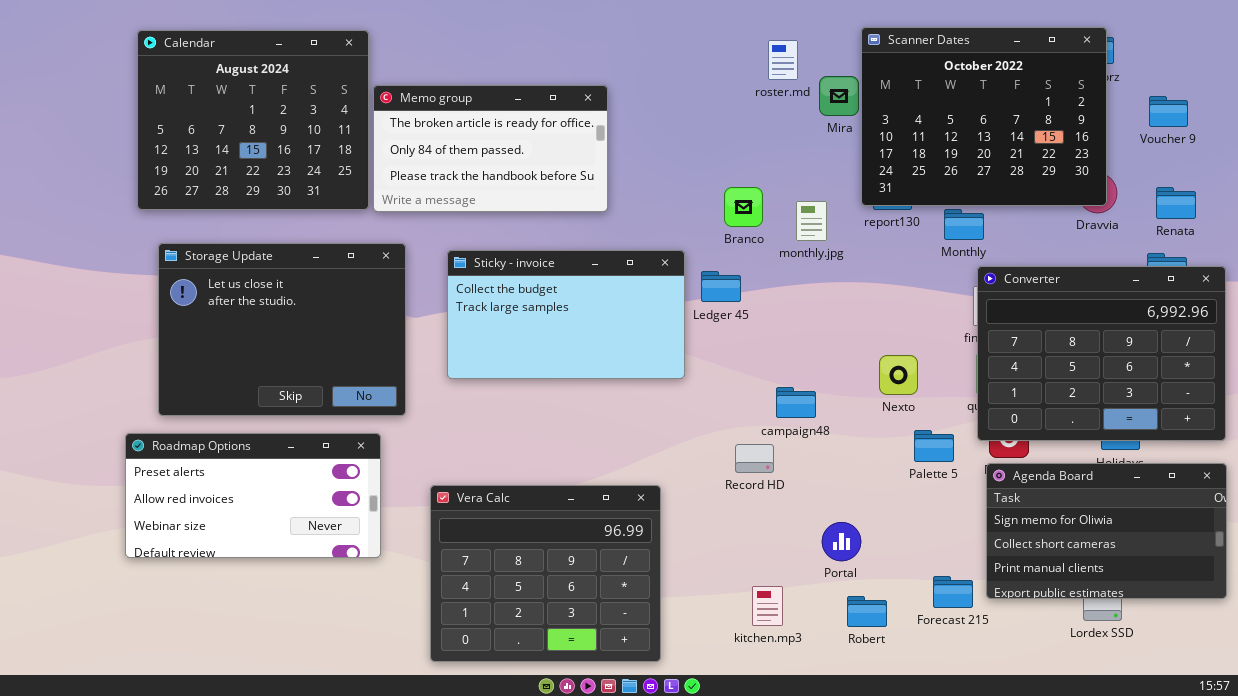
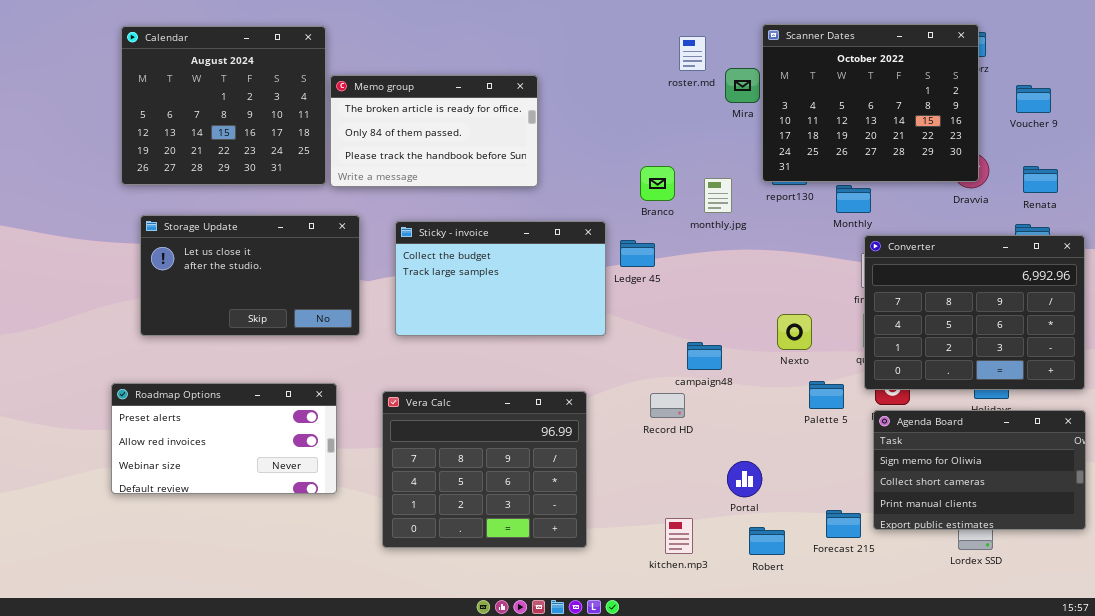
Storage Update: [158,243,406,416] -> [140,215,360,336], resized
Vera Calc: [430,485,661,662] -> [382,391,587,548], moved

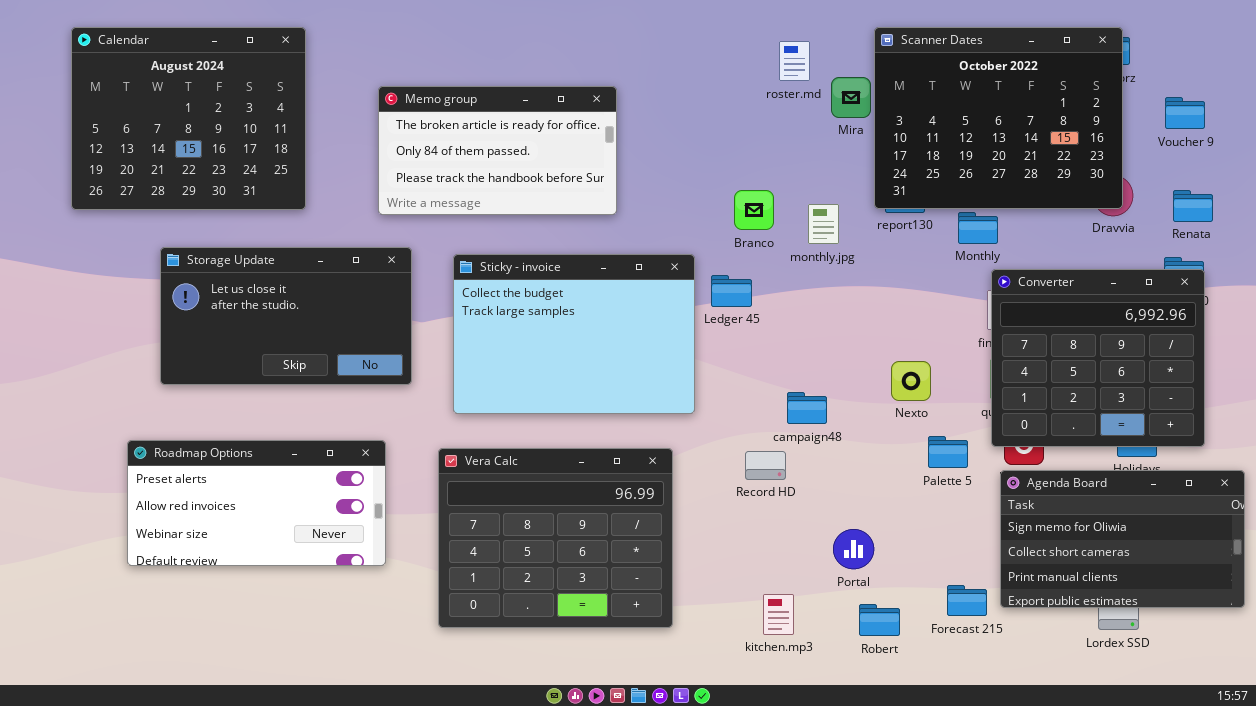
Calendar: [121,26,326,185] -> [71,27,306,210], moved
Sticky - invoice: [395,221,606,336] -> [453,254,695,414], resized
Converter: [864,235,1085,390] -> [991,269,1205,447], resized

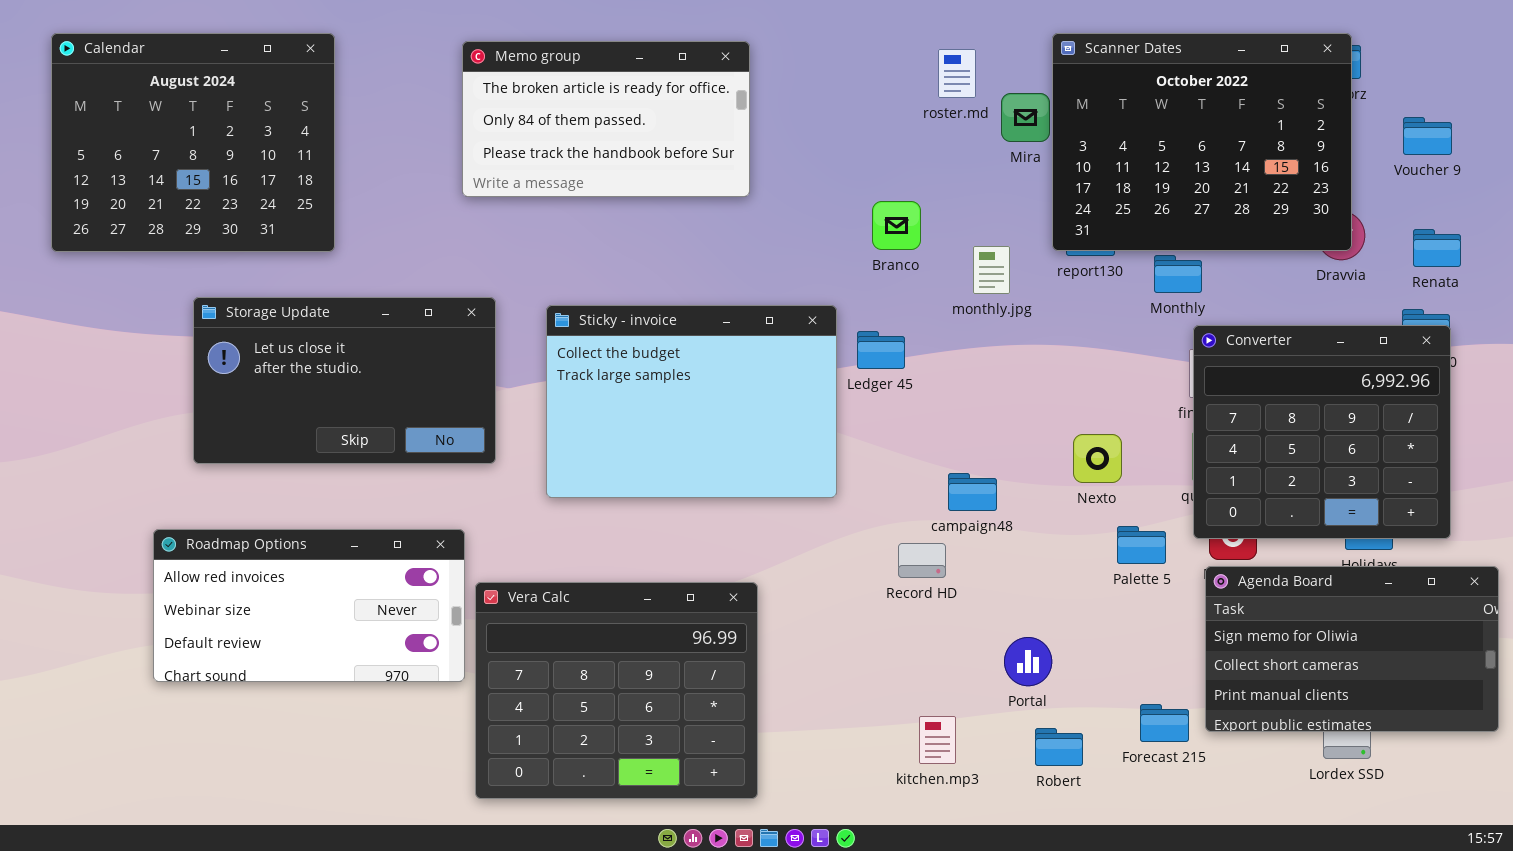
Calendar: [71,27,306,210] -> [51,33,335,252], moved
Memo group: [378,86,617,215] -> [462,41,750,197], moved
Branco: [734,190,774,230] -> [872,201,921,250], moved
Roadmap Options: [127,440,386,566] -> [153,529,465,682], scrolled down 1 row
Vera Calc: [438,448,673,628] -> [475,582,758,799], moved

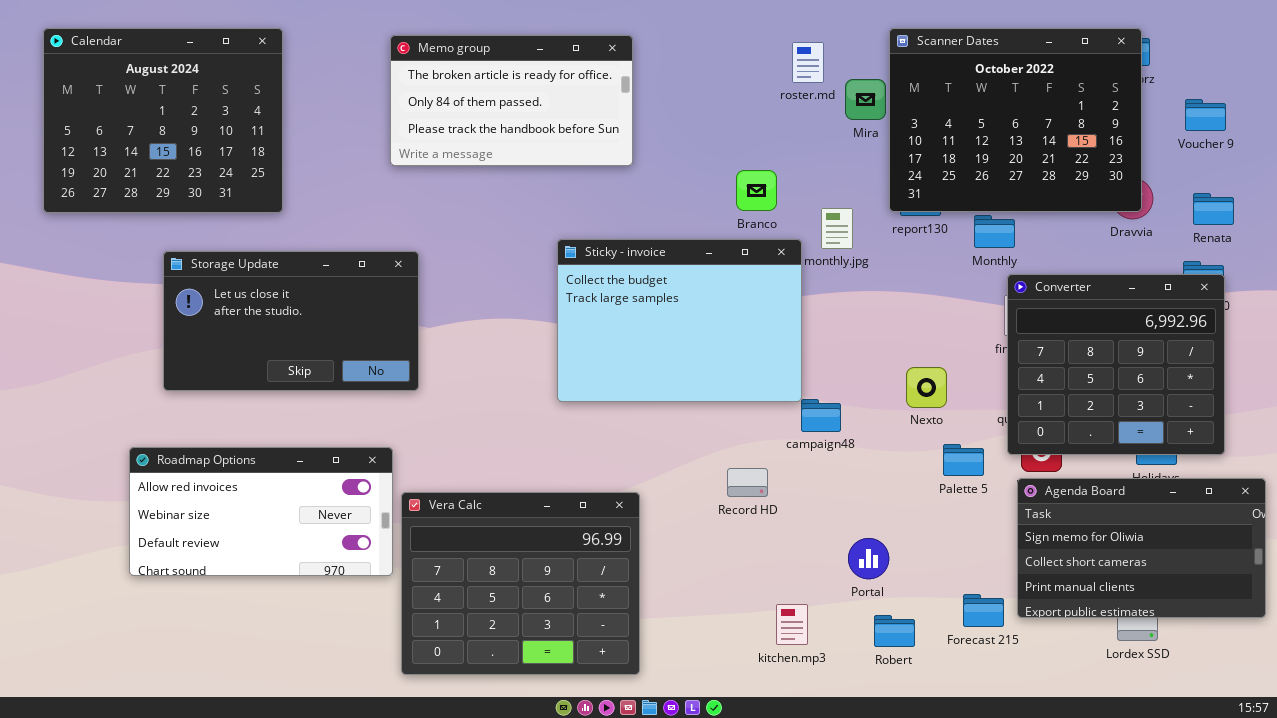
Sticky - invoice: [546,305,837,498] -> [557,239,802,402], moved
Record HD: [898,543,946,578] -> [727,468,768,497], moved

